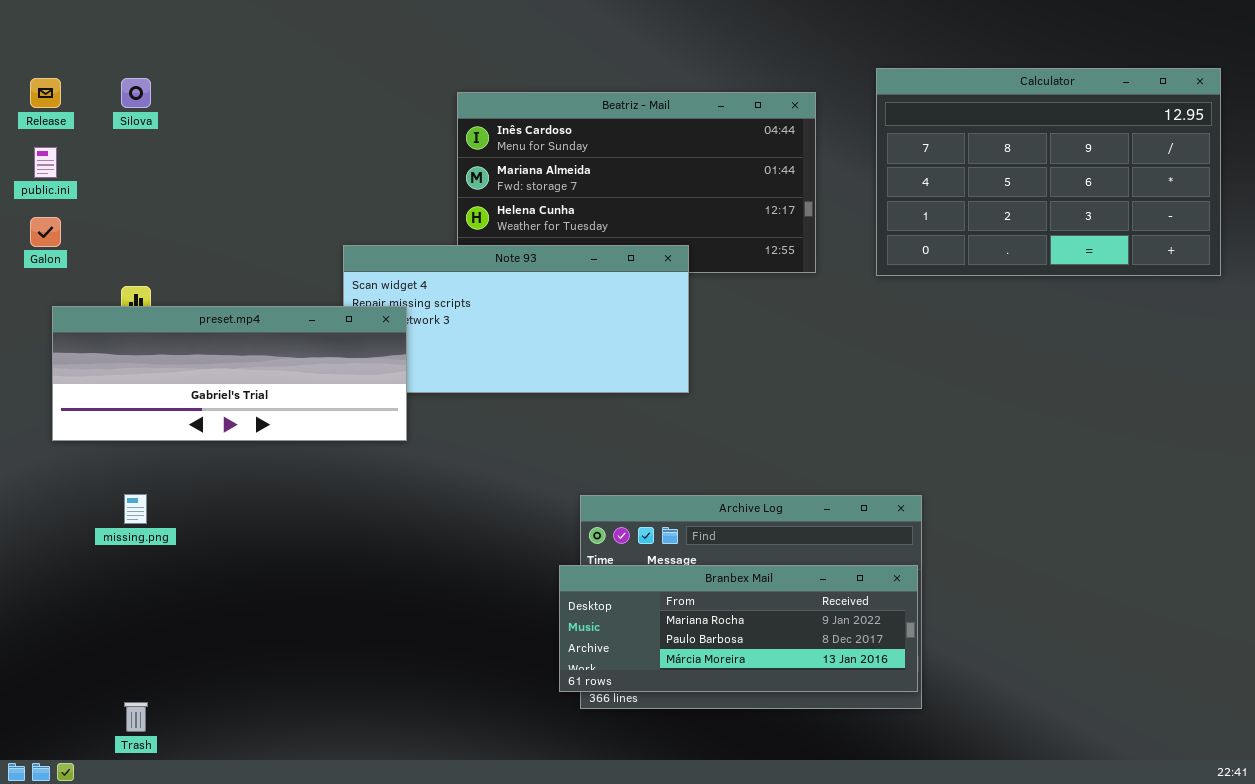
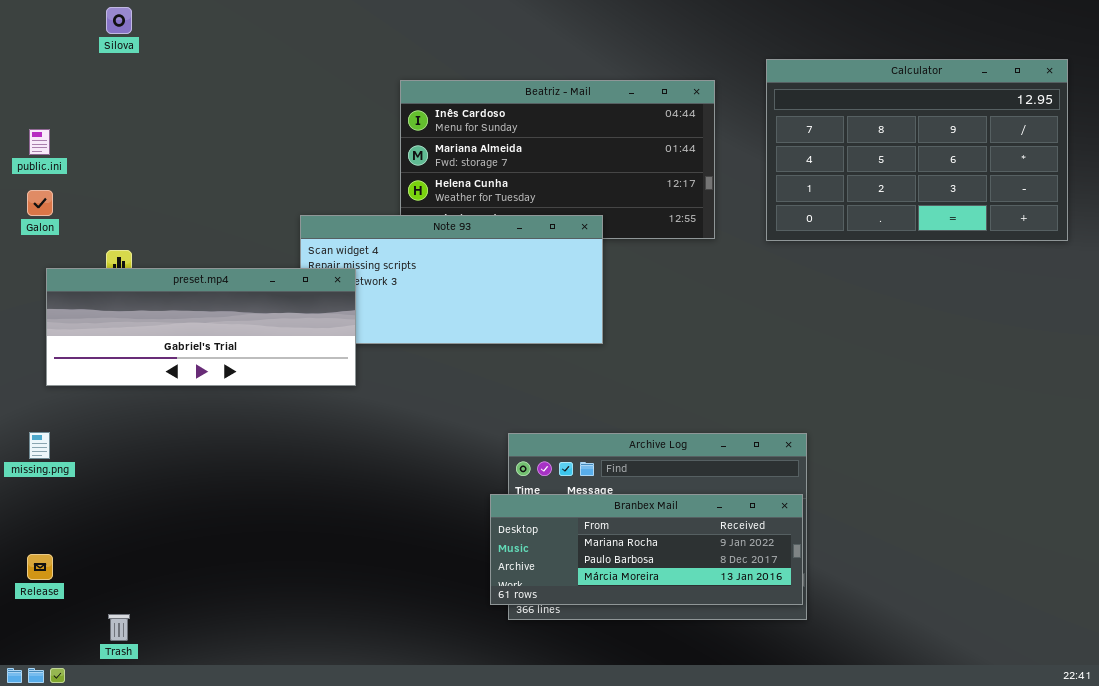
Release: [30,78,61,108] -> [27,554,53,580], moved
Silova: [121,78,151,108] -> [106,7,132,34], moved
missing.png: [124,494,147,524] -> [29,432,50,459], moved

